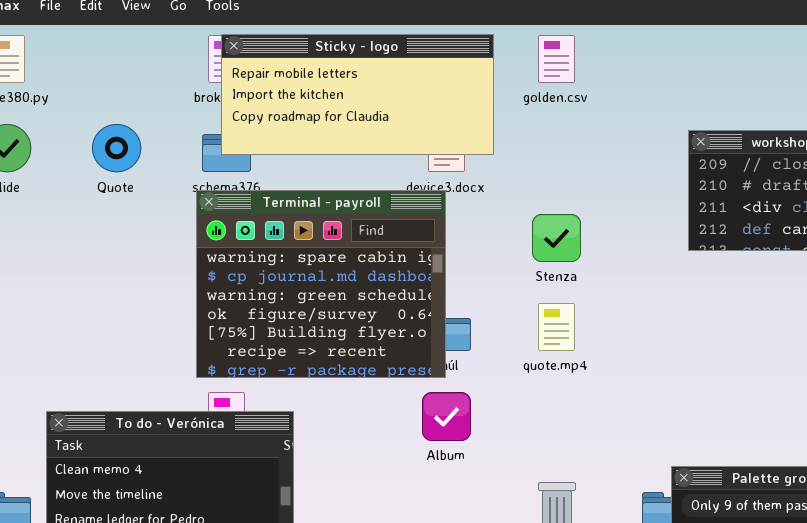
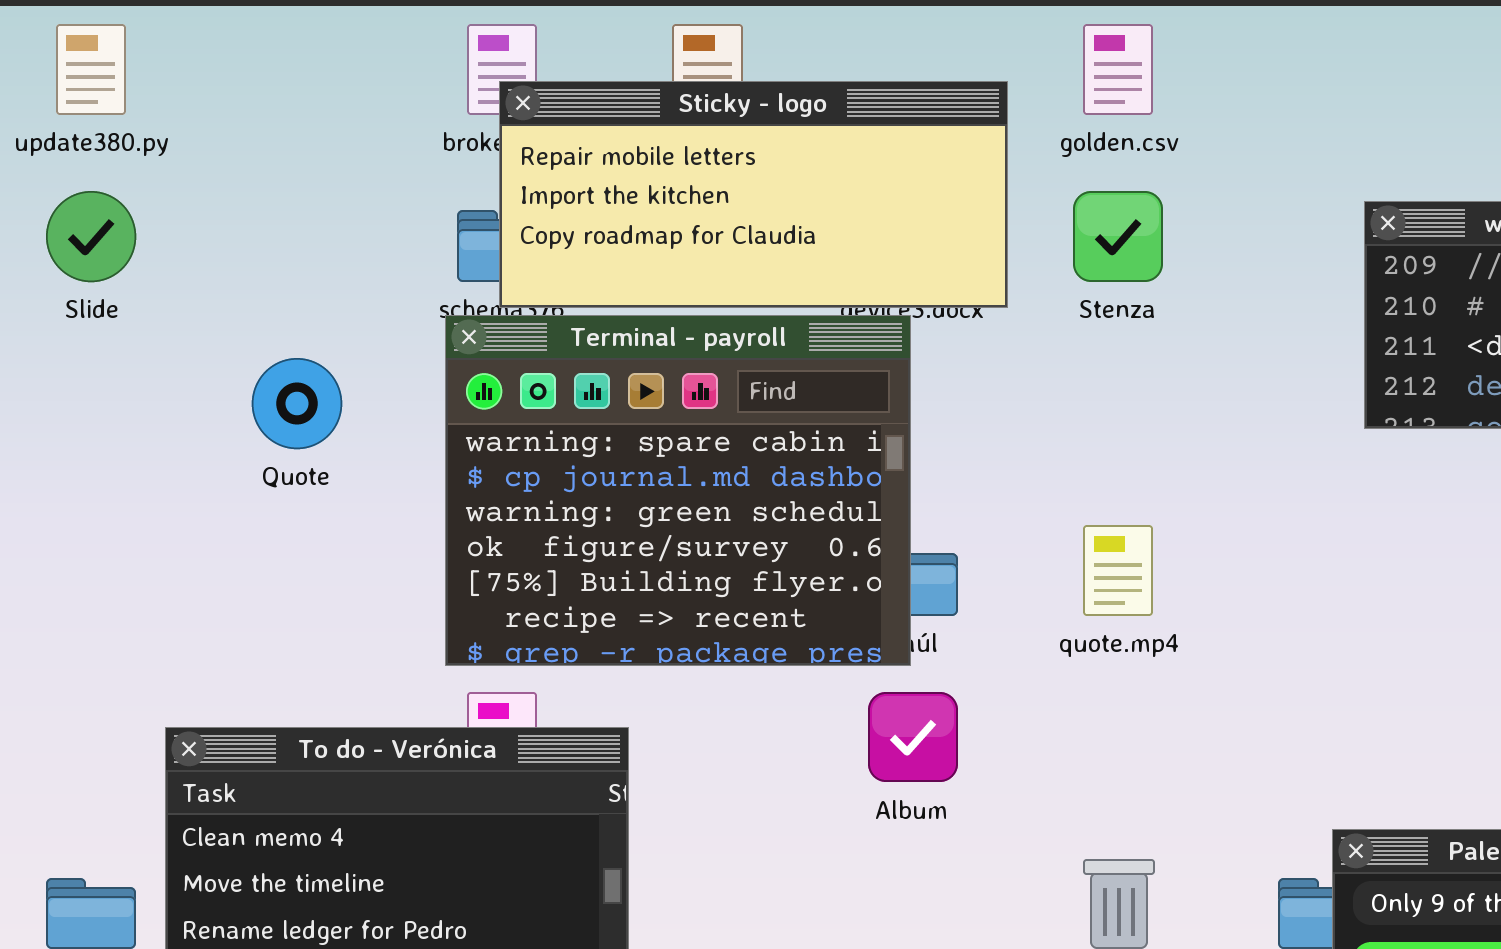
Sticky - logo: [221,34,494,155] -> [499,81,1008,308], moved
Quote: [92,124,141,172] -> [252,358,342,449], moved
Stenza: [532,214,581,262] -> [1073,191,1163,282], moved

